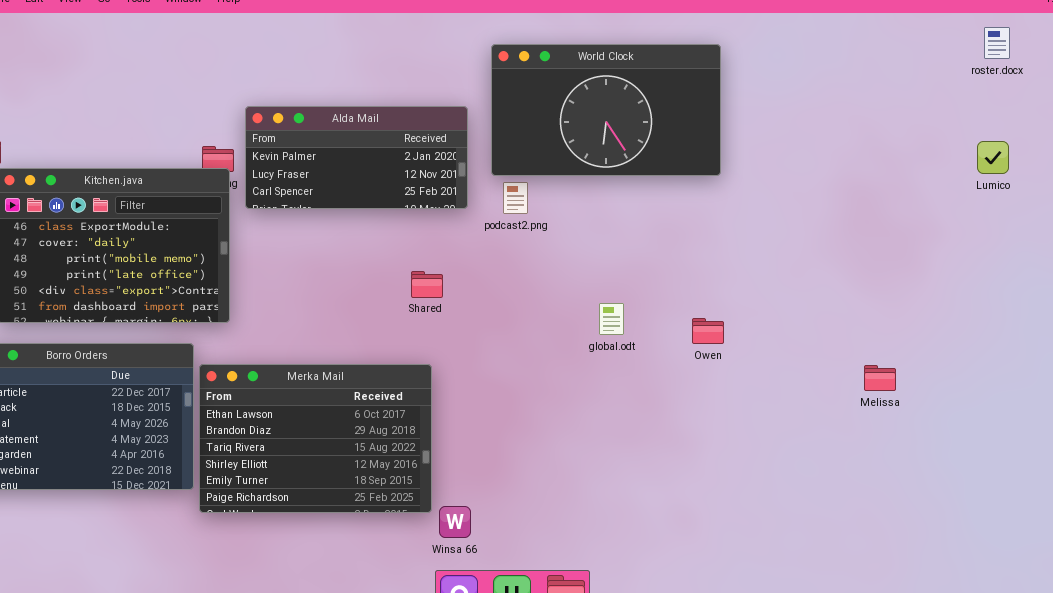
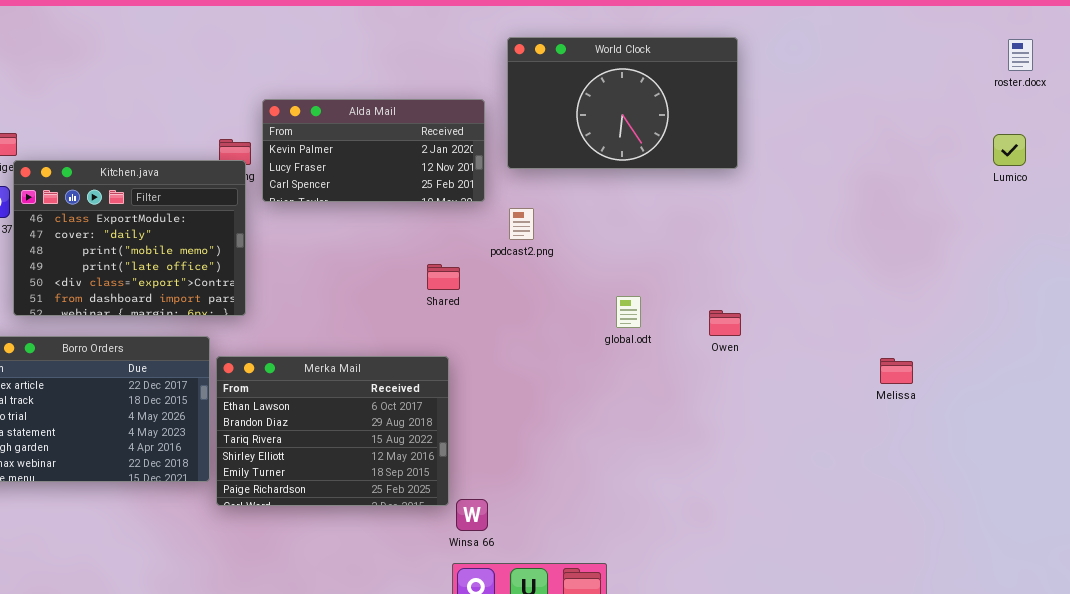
roster.docx: [984,27,1010,59] -> [1008,39,1033,71], moved
podcast2.png: [503,182,528,214] -> [509,208,534,240], moved

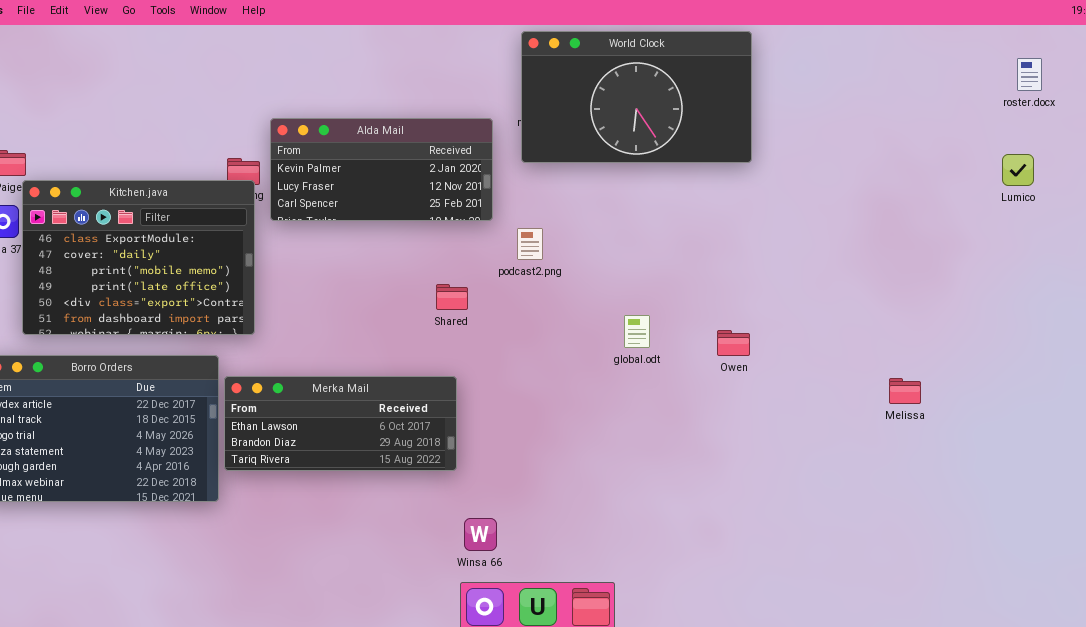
World Clock: [507,37,738,169] -> [521,31,752,163], moved
Merka Mail: [216,356,449,506] -> [224,376,457,471], resized

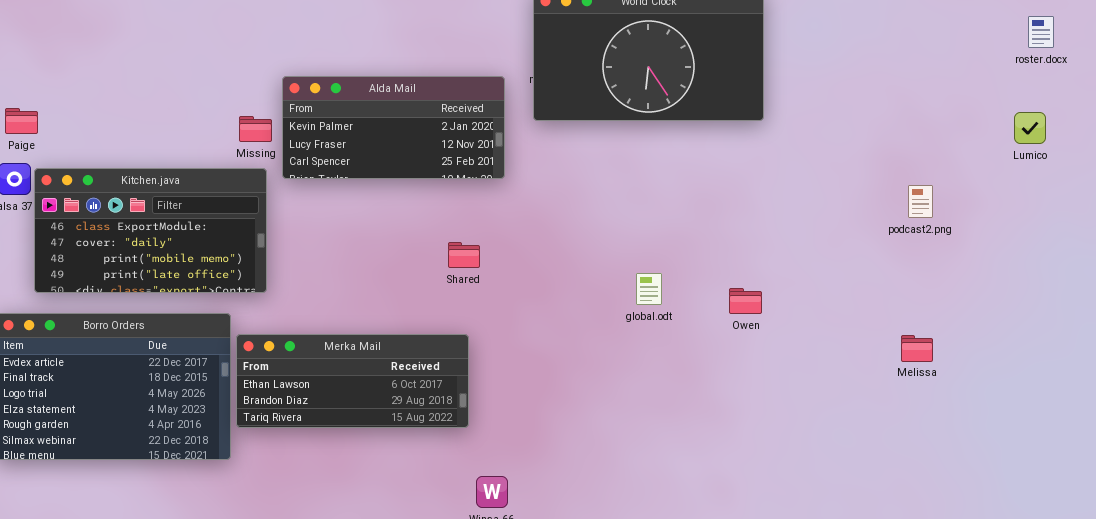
Kitchen.java: [22,180,255,335] -> [34,168,267,293], resized
podcast2.png: [517,228,543,260] -> [908,185,933,218], moved

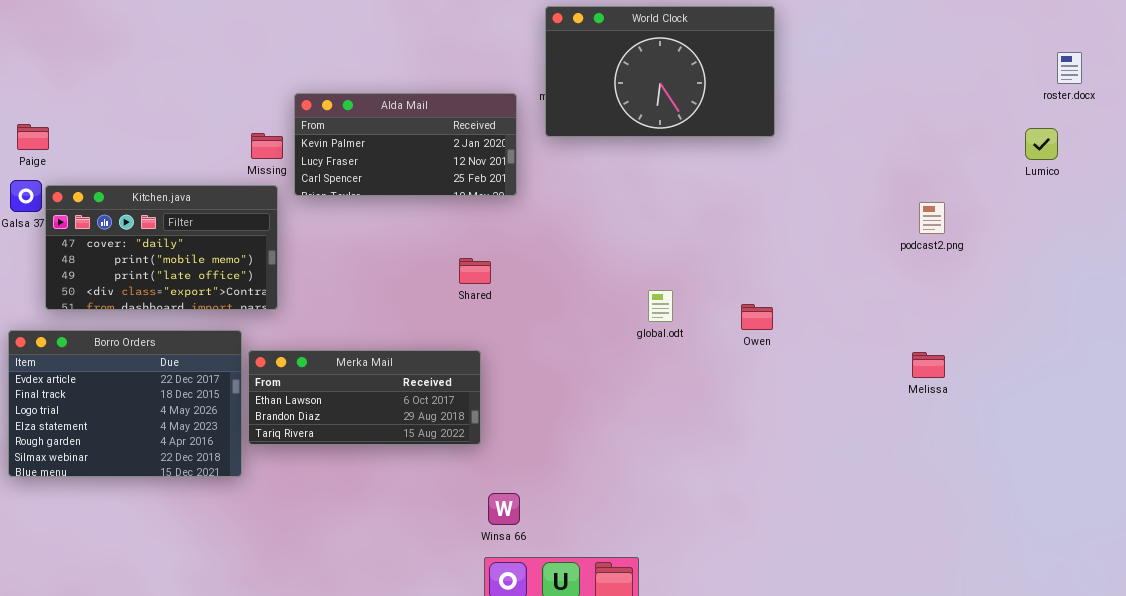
roster.docx: [1028,16,1054,48] -> [1057,52,1082,84], moved
Kitchen.java: [34,168,267,293] -> [45,185,278,310], scrolled down 1 row

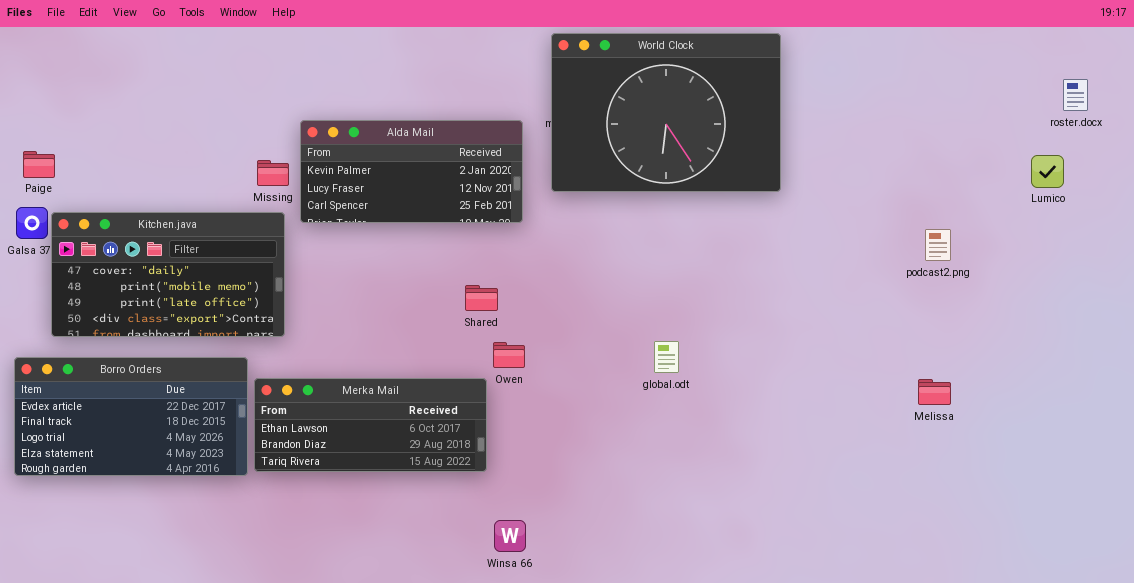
World Clock: [545,6,775,137] -> [551,33,781,192], resized
global.odt: [648,290,673,322] -> [654,341,679,373], moved
Owen: [741,304,773,330] -> [493,342,525,368], moved
Borro Orders: [8,330,242,477] -> [14,357,248,476], resized

